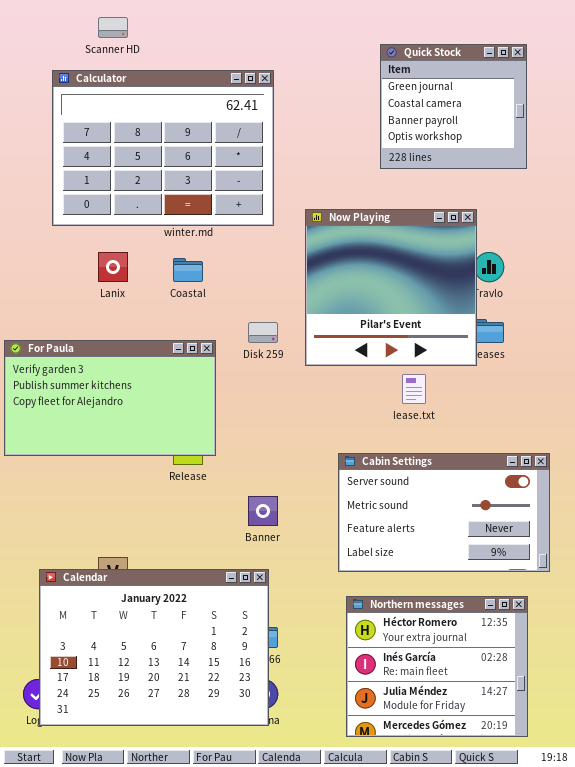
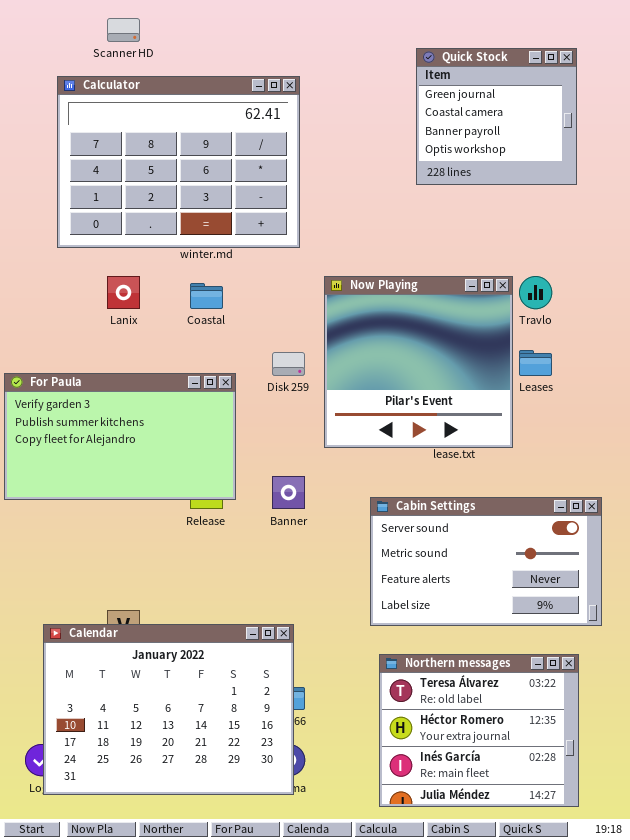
Now Playing: [305,209,477,366] -> [324,276,513,448], moved
Banner: [248,496,278,526] -> [272,476,305,509], moved
Northern messages: [346,596,528,737] -> [379,654,579,807], scrolled up 1 row

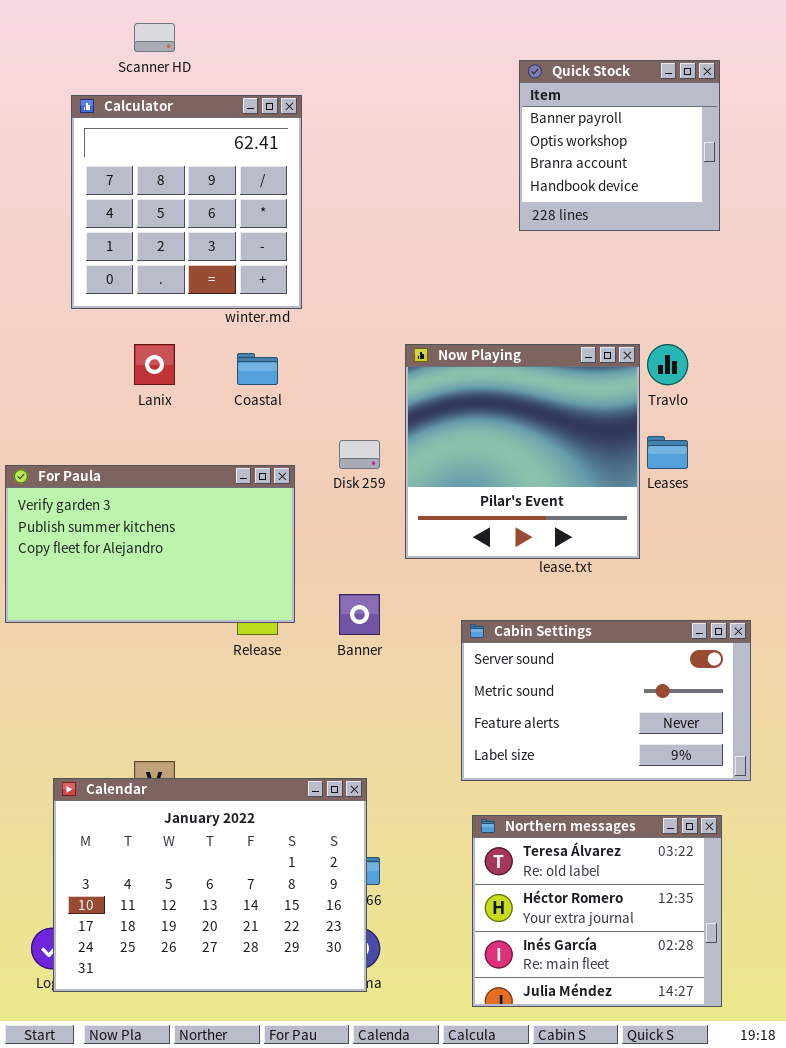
Quick Stock: [416,48,577,185] -> [519,60,720,231], scrolled down 2 rows
Calculator: [57,76,300,248] -> [71,95,302,309], resized

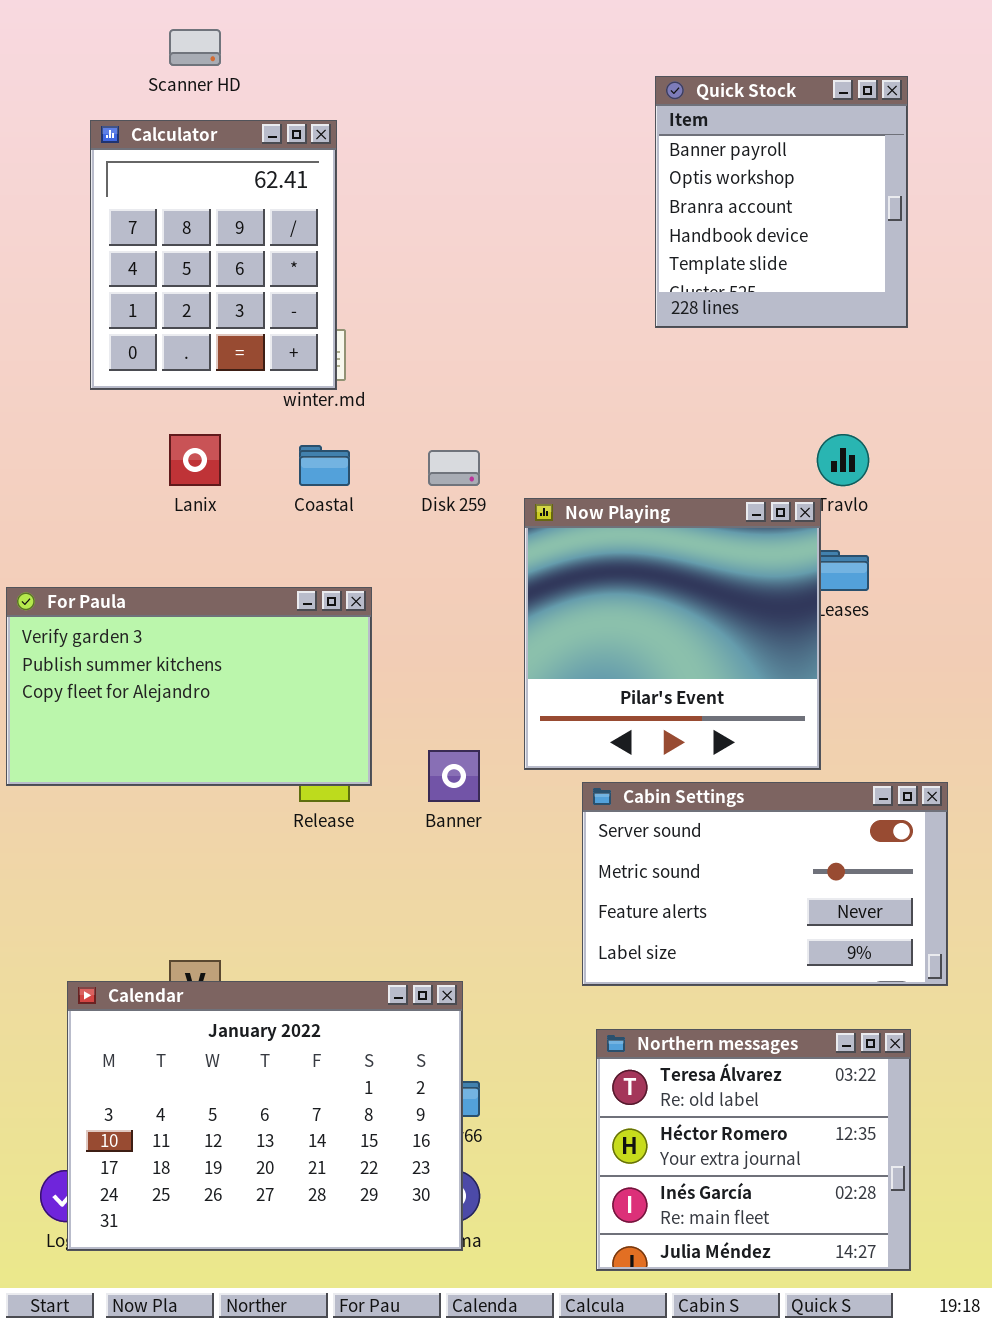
Quick Stock: [519,60,720,231] -> [655,76,908,328], resized
Calculator: [71,95,302,309] -> [90,120,337,390], resized
Now Playing: [405,344,640,559] -> [524,498,821,770], moved
Disk 259: [339,440,380,469] -> [428,450,480,486], moved

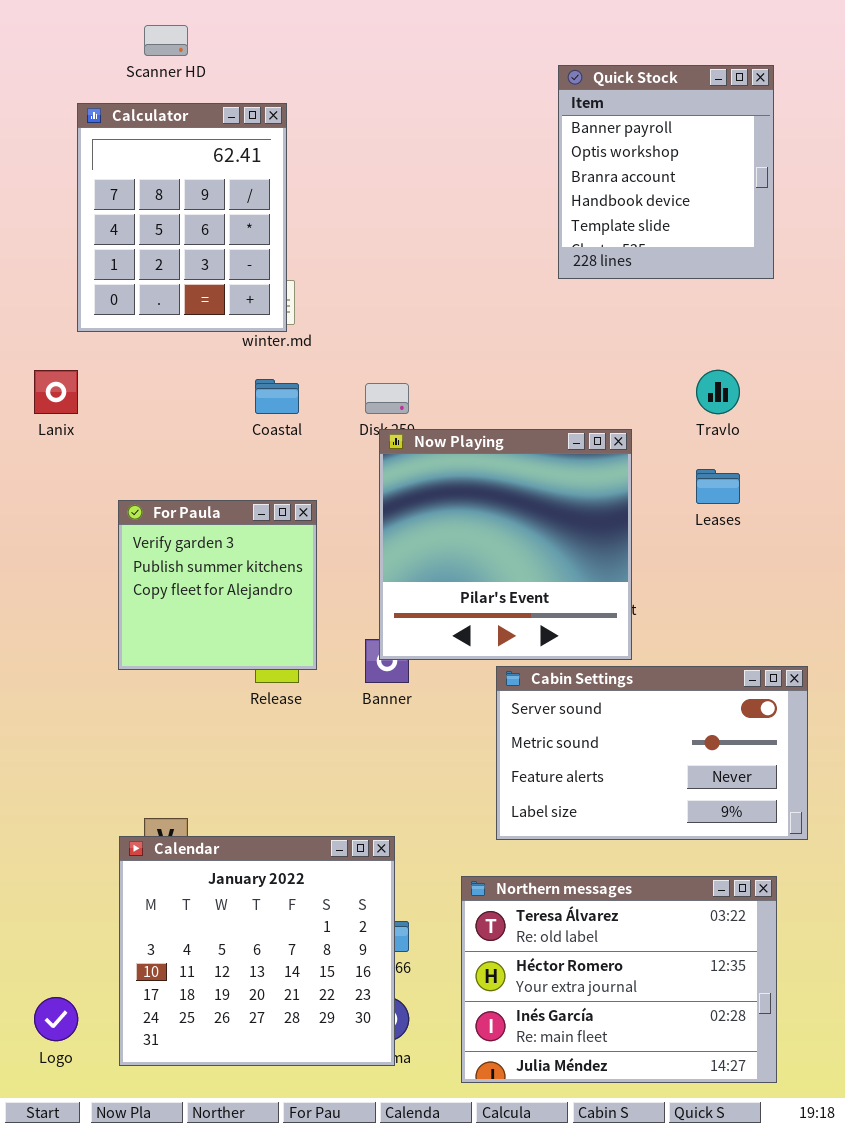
Lanix: [169,434,221,486] -> [34,370,78,414], moved
Now Playing: [524,498,821,770] -> [379,429,632,660], moved
For Paula: [6,587,372,786] -> [118,500,317,670], resized
Calendar: [67,981,463,1251] -> [119,836,395,1066], resized
Northern messages: [596,1029,911,1271] -> [461,876,777,1083], resized

